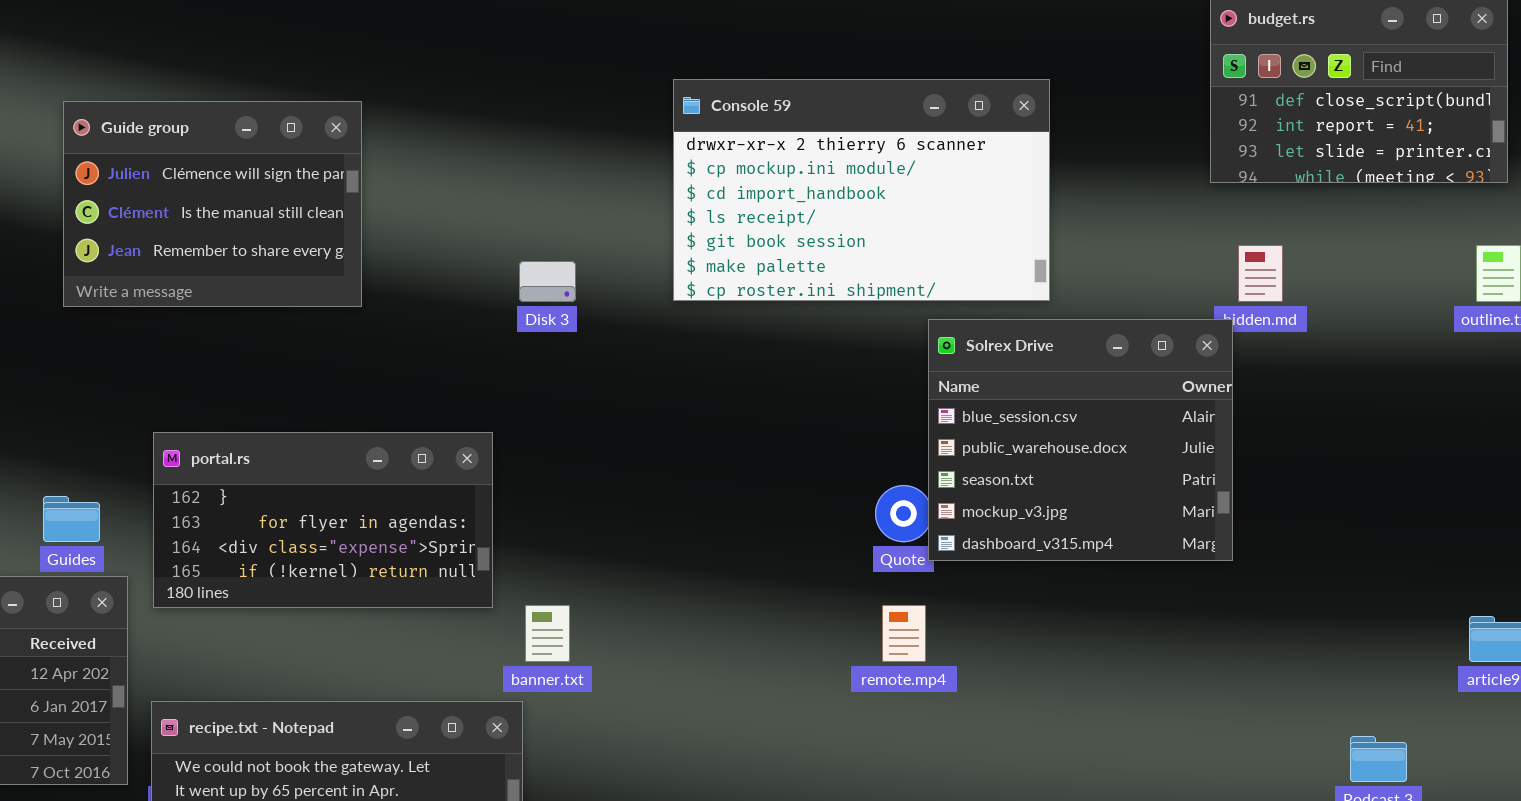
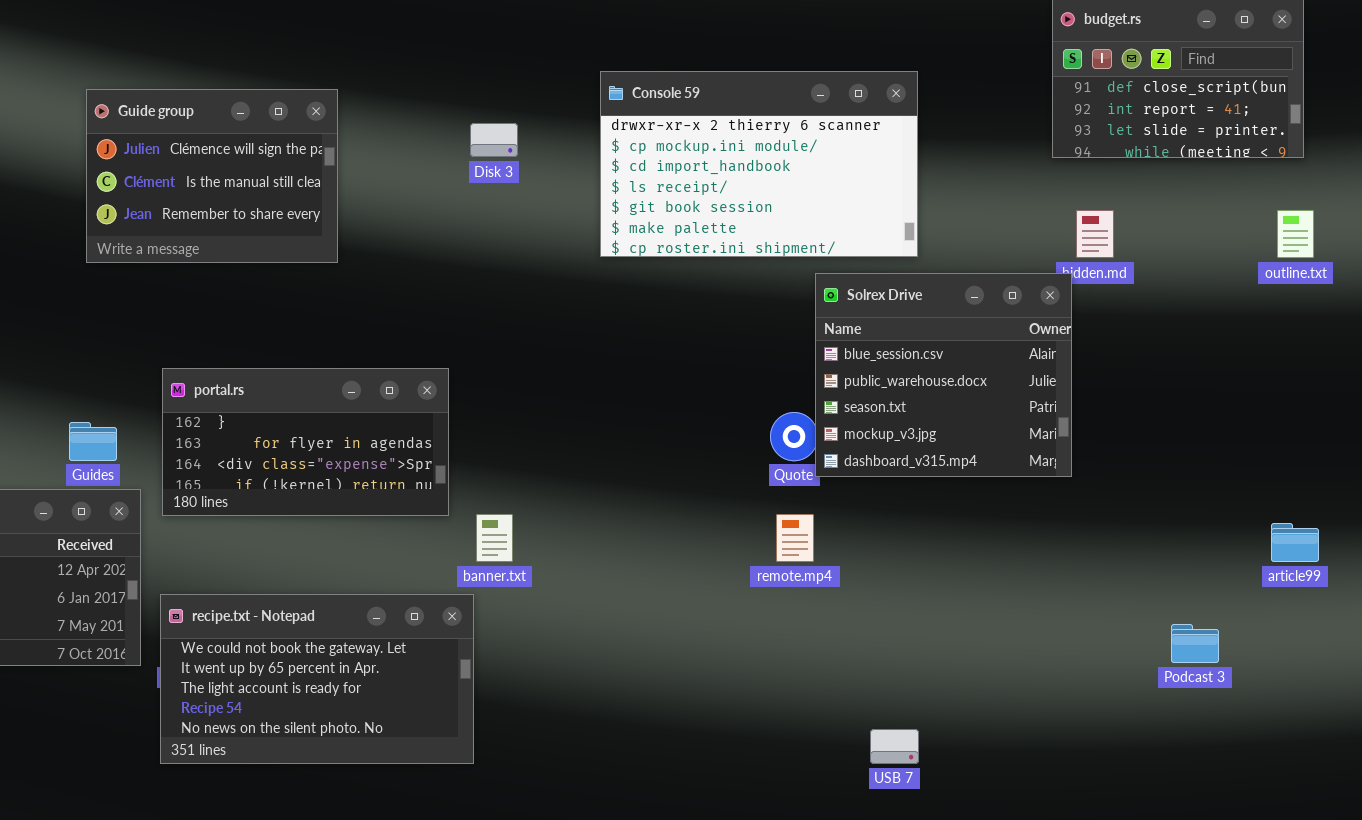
Disk 3: [519,261,576,302] -> [470,123,518,157], moved

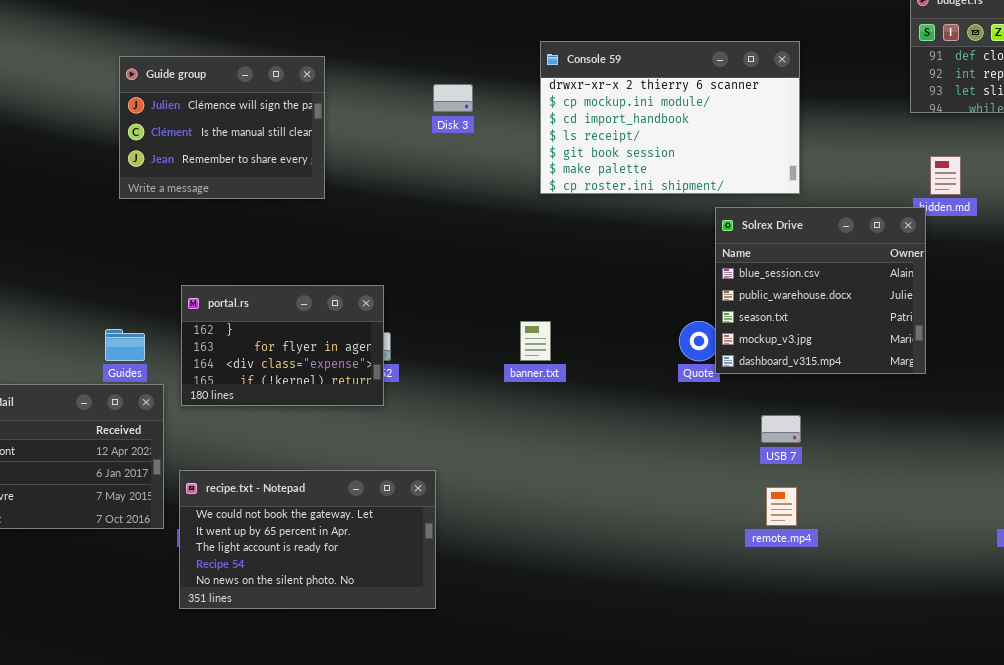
portal.rs: [162,368,449,516] -> [181,285,384,406], resized
banner.txt: [476,514,513,562] -> [520,321,551,361], moved
remote.mp4: [776,514,814,562] -> [766,487,797,526], moved
USB 7: [870,729,919,764] -> [761,415,801,443], moved

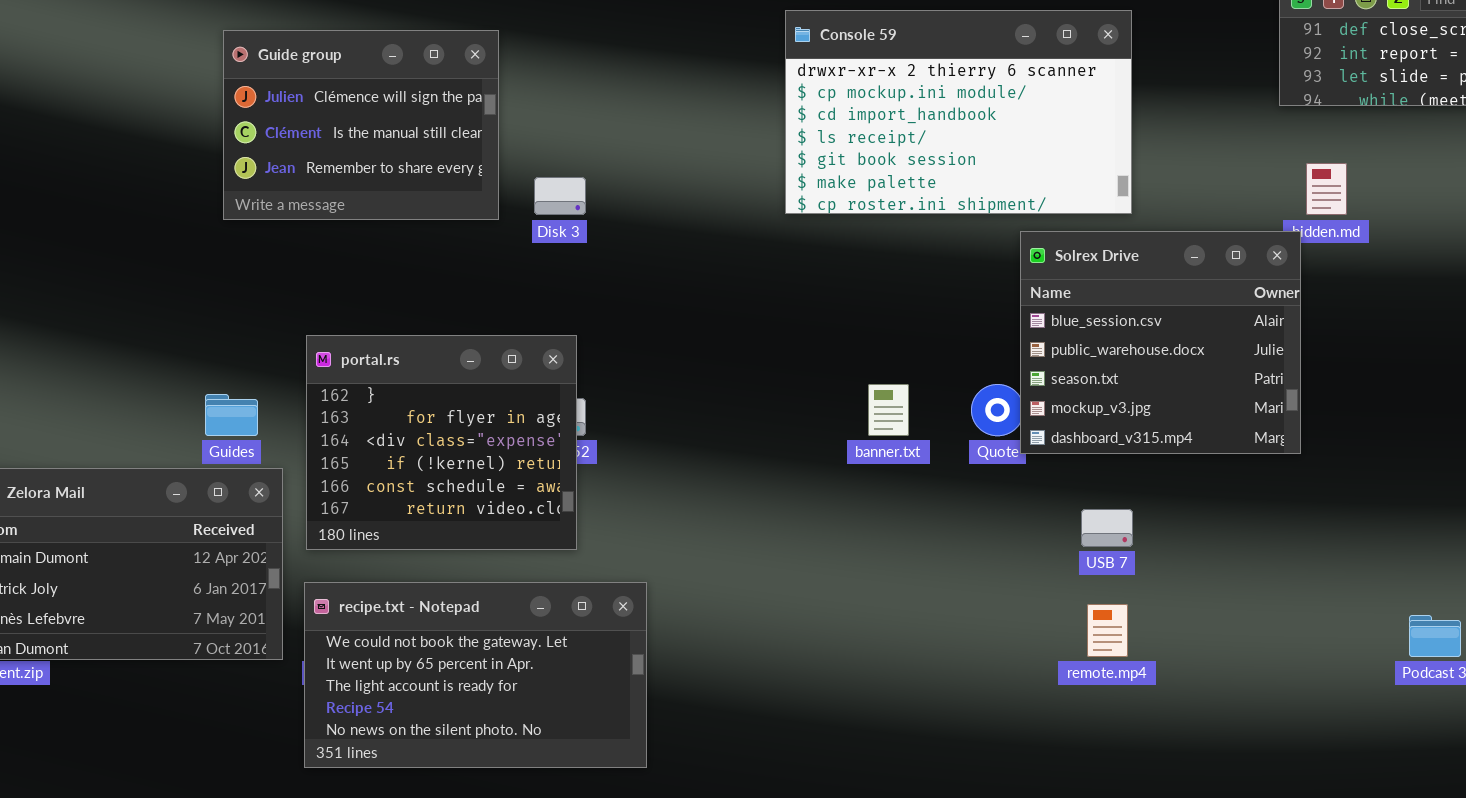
Disk 3: [433,84,473,112] -> [534,177,586,215], moved
portal.rs: [181,285,384,406] -> [306,335,577,550], resized
banner.txt: [520,321,551,361] -> [868,384,909,436], moved

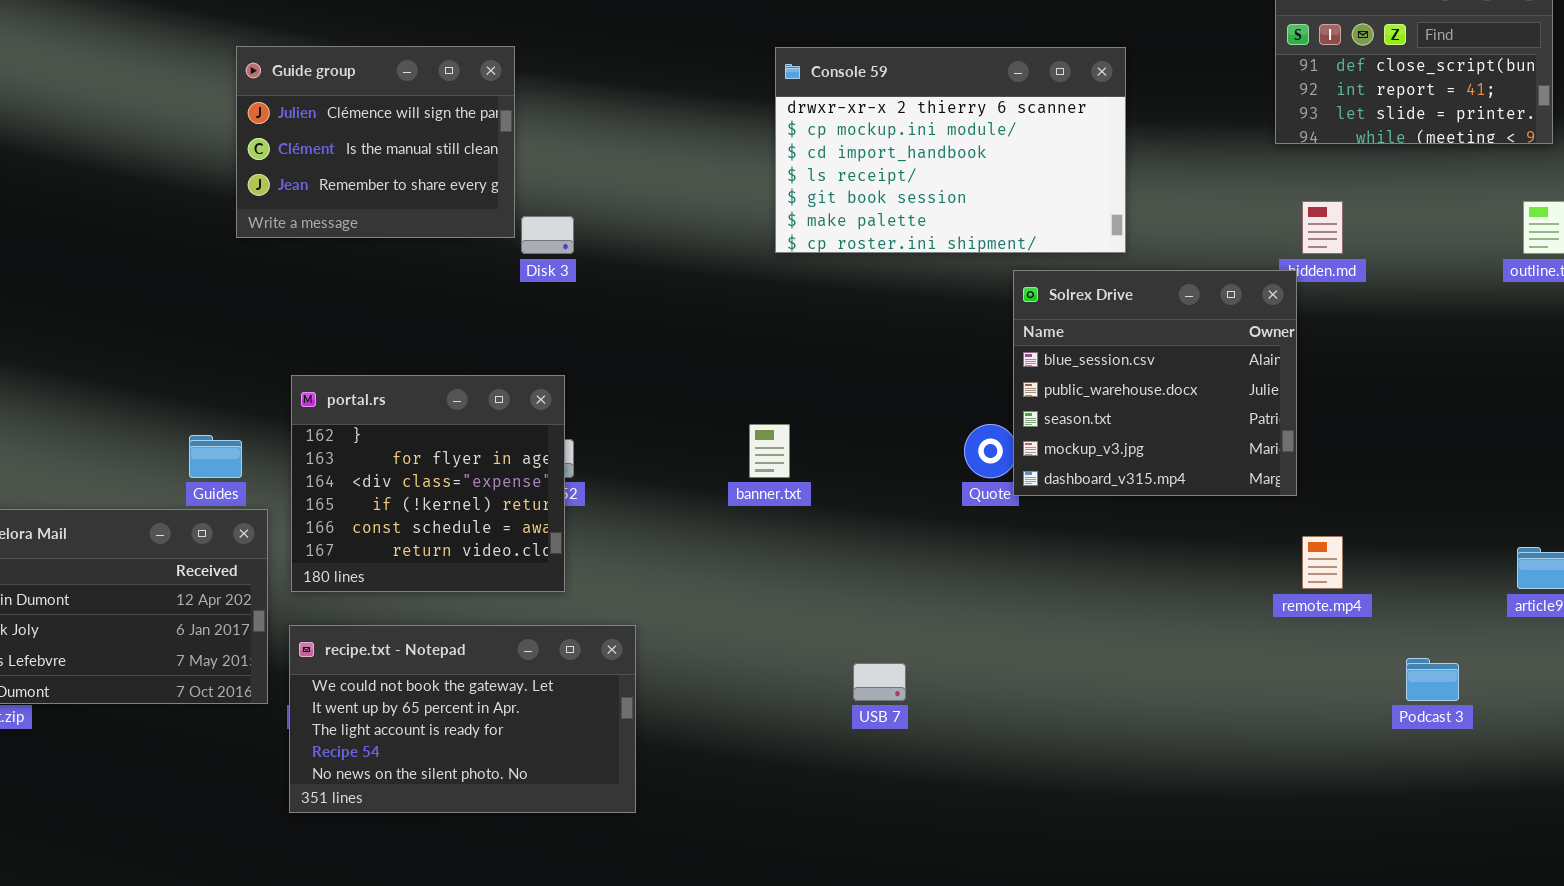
Guide group: [223,30,499,220] -> [236,46,515,238], moved
banner.txt: [868,384,909,436] -> [749,424,790,478], moved
USB 7: [1081,509,1133,547] -> [853,663,906,701], moved
remote.mp4: [1087,604,1128,657] -> [1302,536,1343,589], moved

